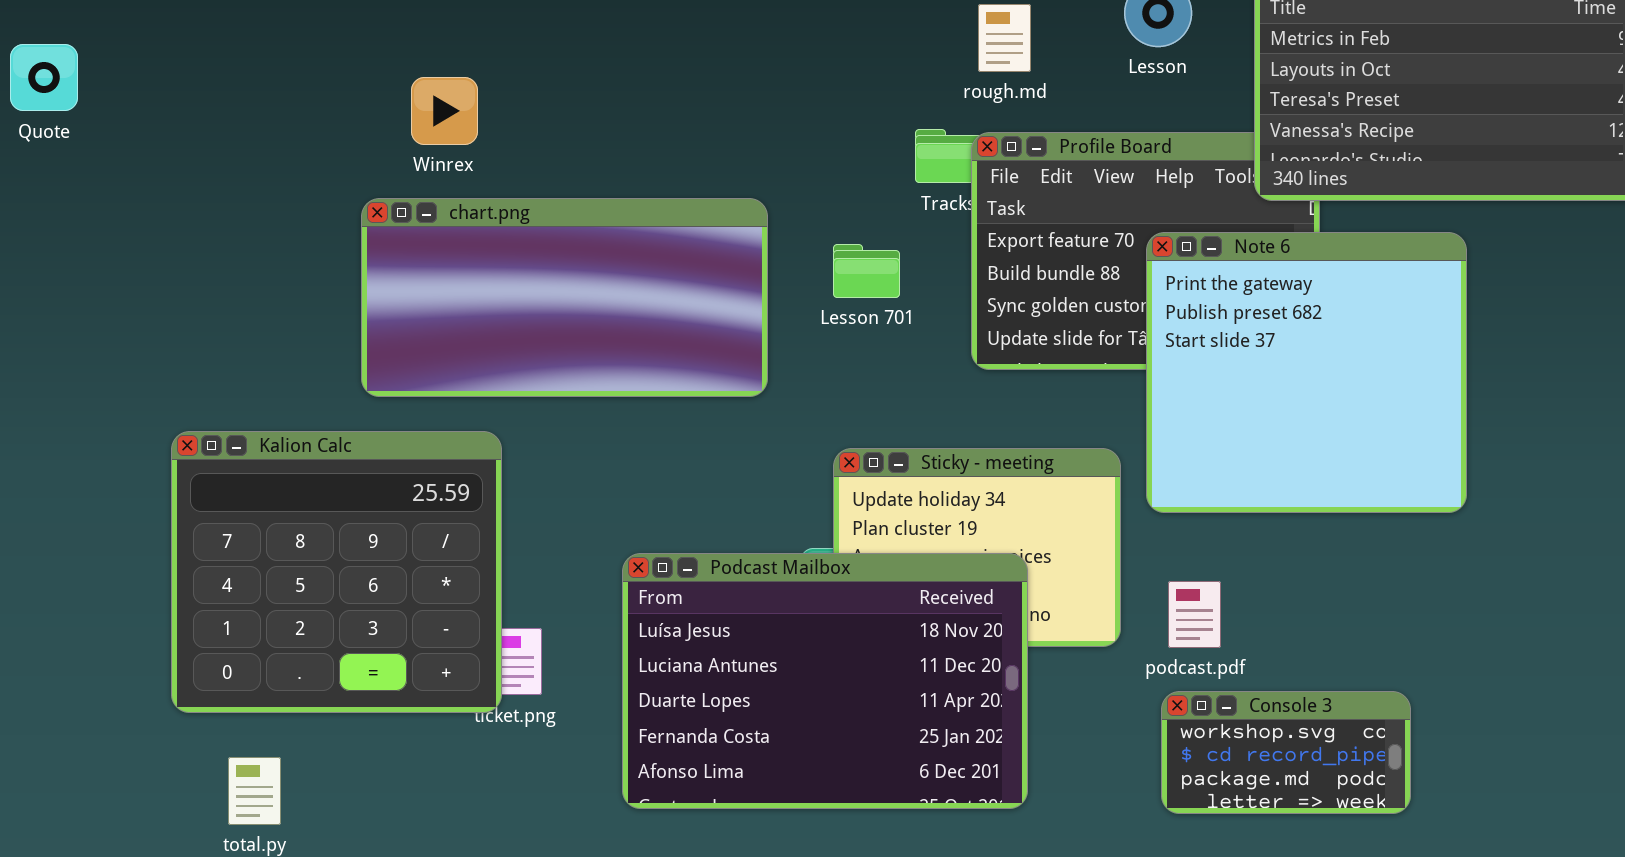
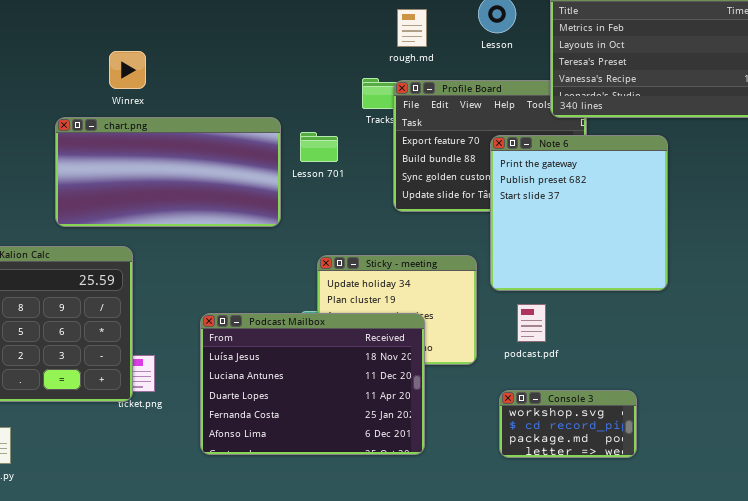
Winrex: [411,77,478,145] -> [109,51,146,89], moved
Lesson 701: [833,244,900,298] -> [300,132,338,162], moved
podcast.pdf: [1168,581,1221,648] -> [517,304,546,342], moved

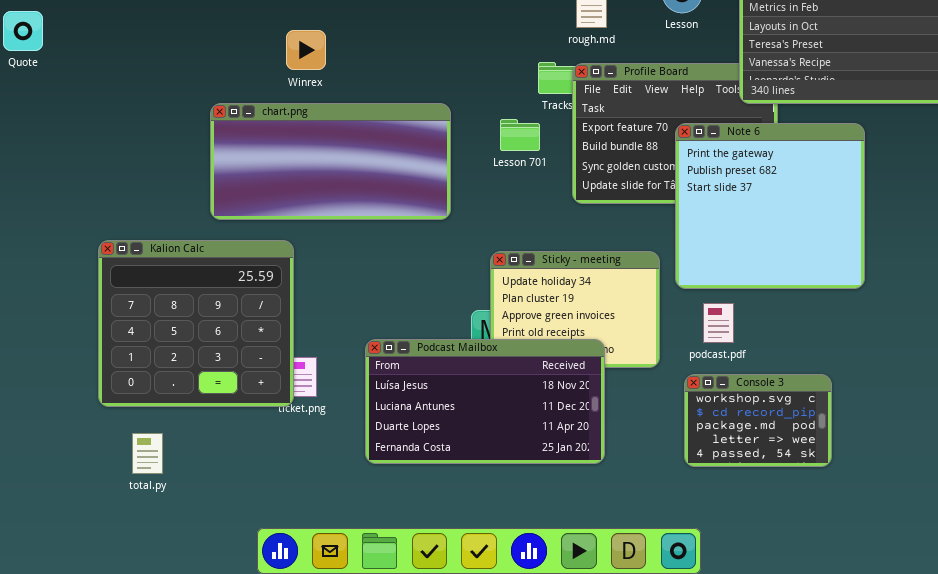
Winrex: [109,51,146,89] -> [286,30,326,70], moved
Lesson 701: [300,132,338,162] -> [500,119,540,151], moved
Podcast Mailbox: [200,313,425,455] -> [365,339,605,464], resized
Console 3: [499,390,637,458] -> [684,374,832,467], resized

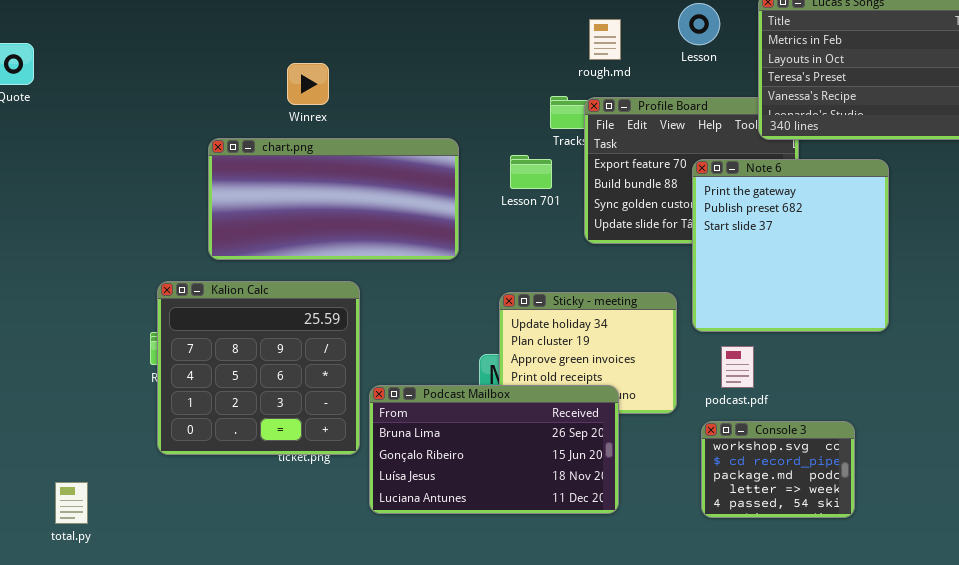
Kalion Calc: [98,240,294,407] -> [157,281,360,455], moved
Podcast Mailbox: [365,339,605,464] -> [369,385,619,514], scrolled up 2 rows
total.py: [132,433,163,474] -> [55,482,88,524], moved

